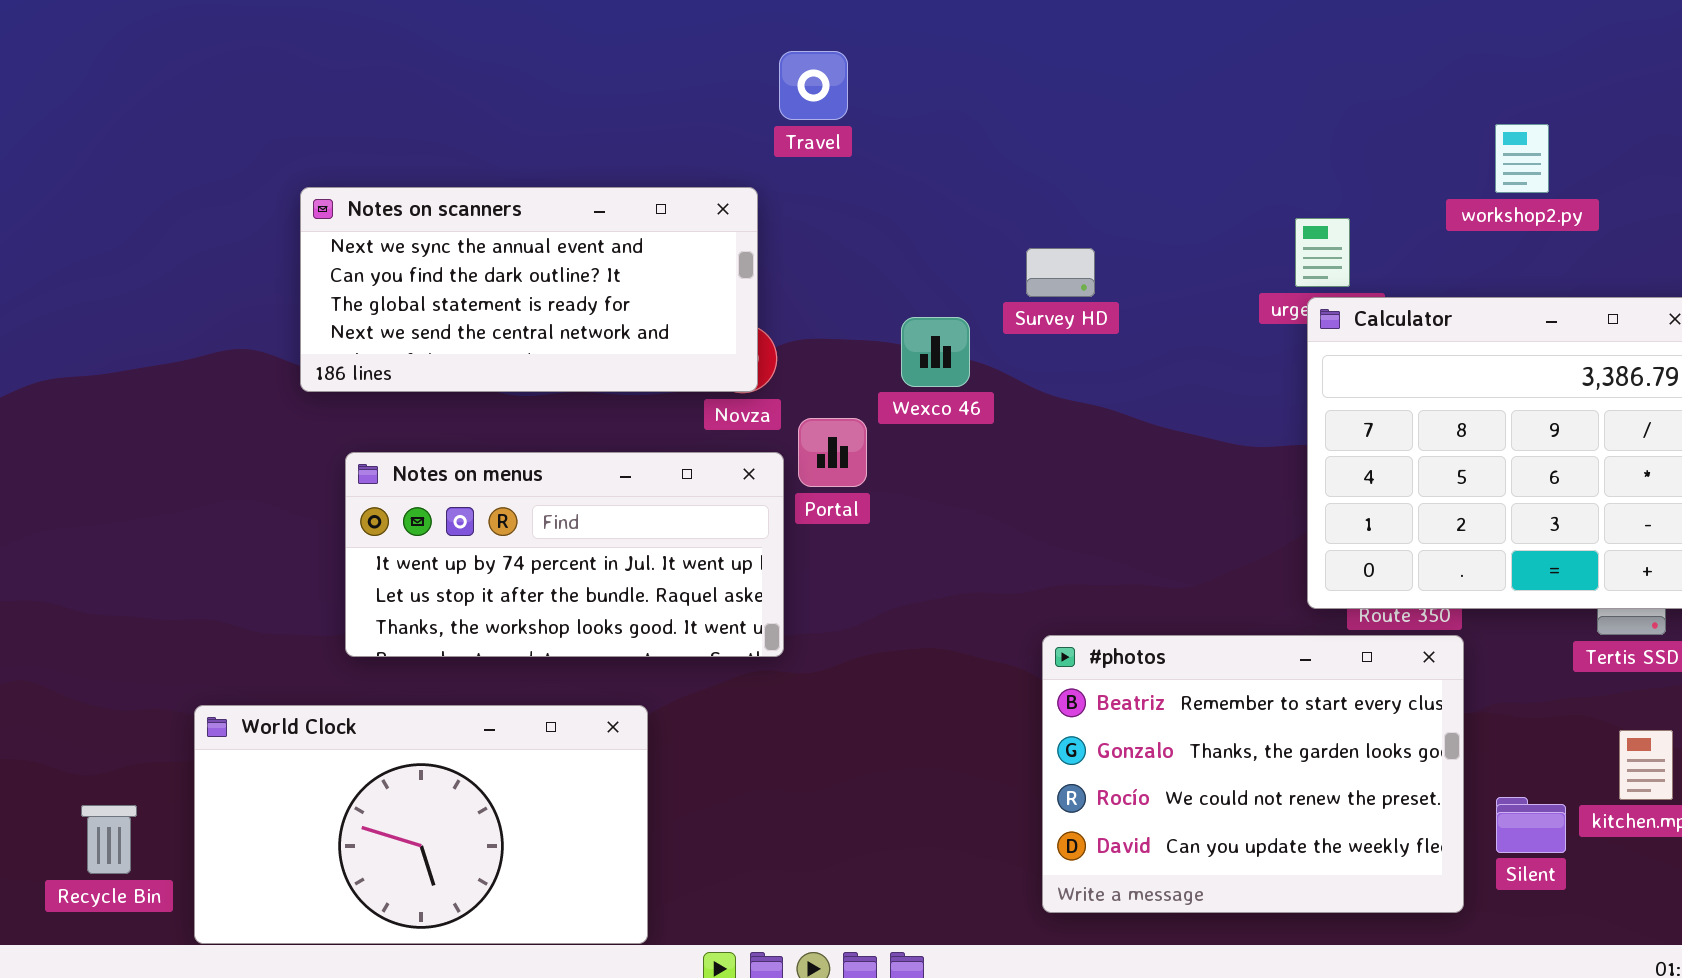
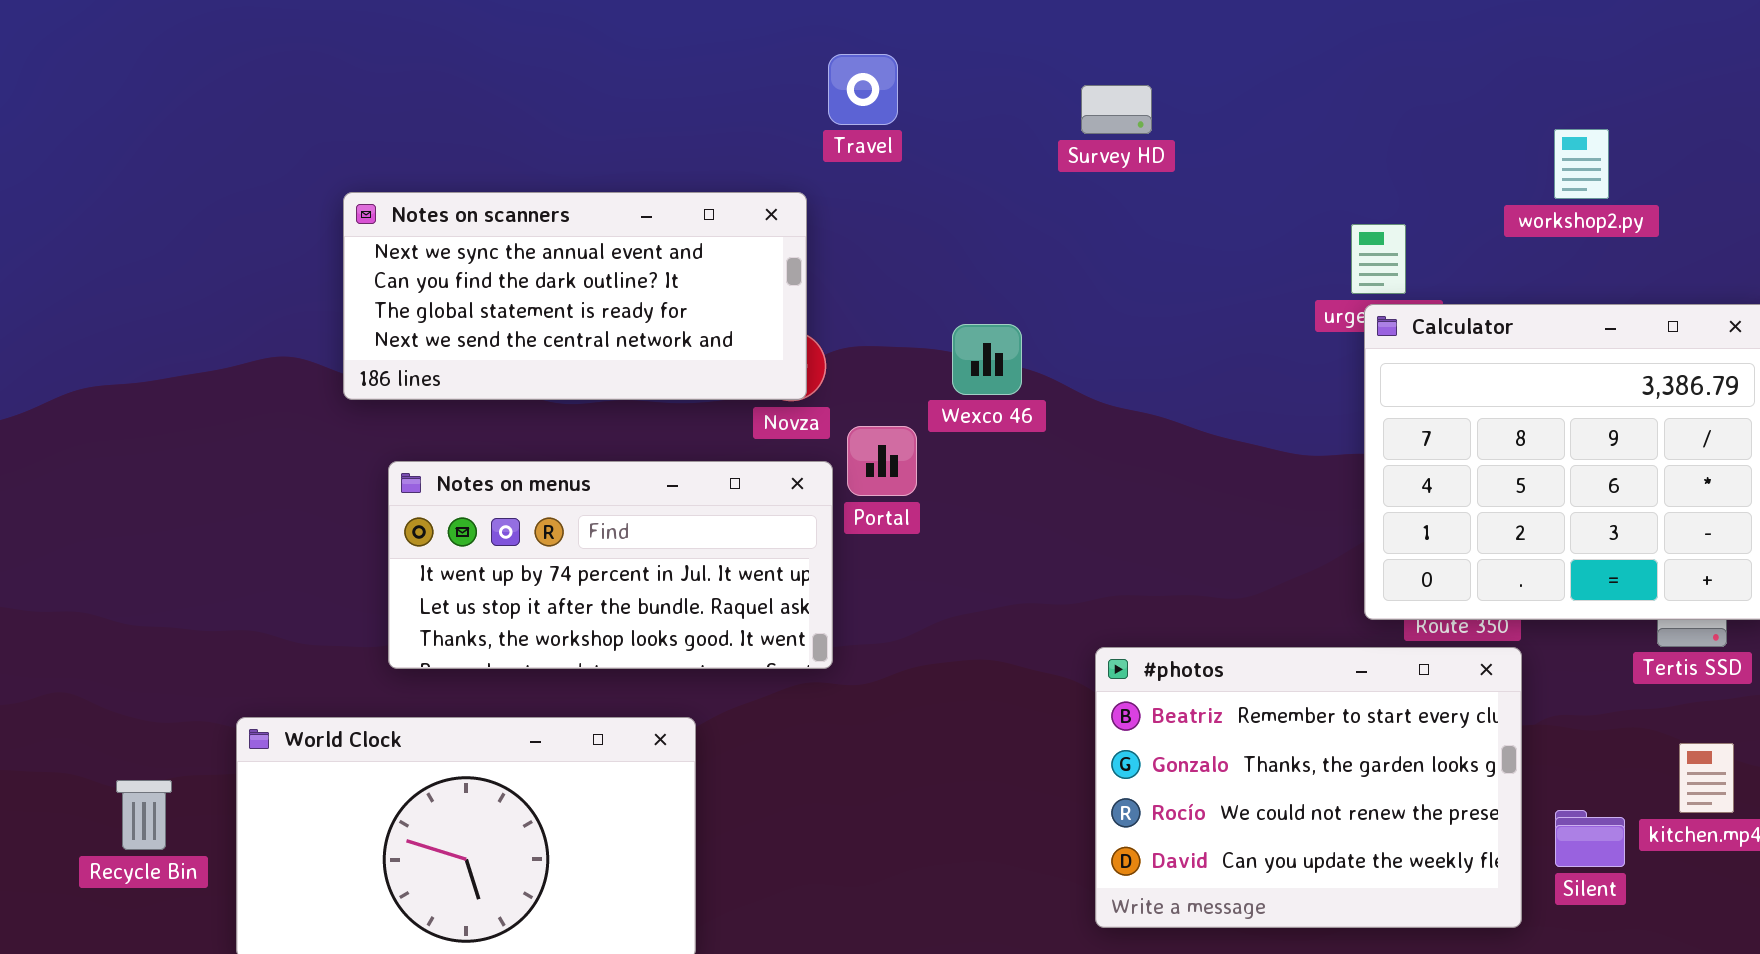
Survey HD: [1026,248,1095,297] -> [1081,85,1152,134], moved
Recycle Bin: [81,805,137,874] -> [116,780,172,850], moved

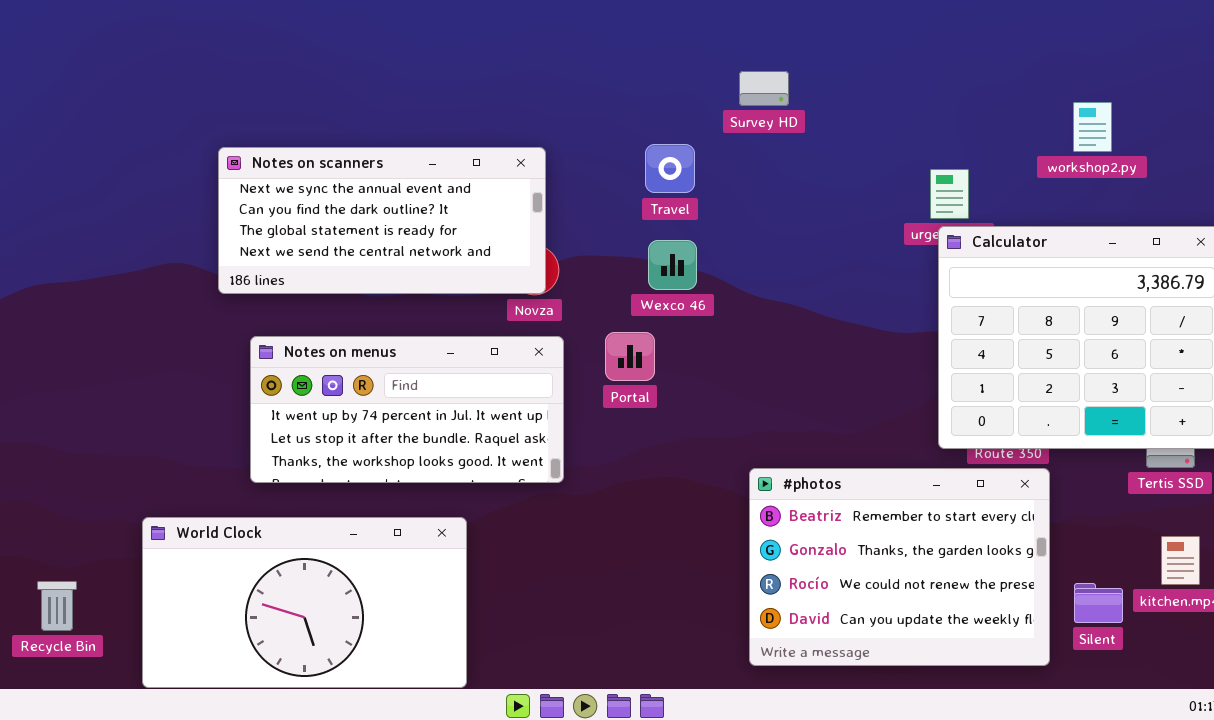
Travel: [828,54,898,125] -> [645,144,695,193], moved
Portal: [847,426,917,496] -> [605,332,655,381], moved
Recycle Bin: [116,780,172,850] -> [37,581,77,631], moved

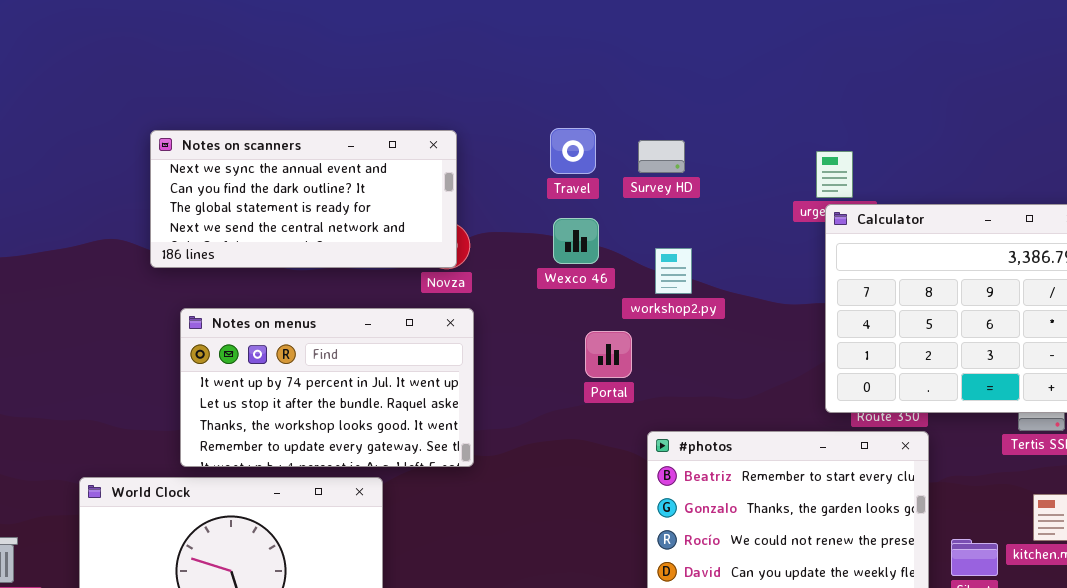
Survey HD: [739,71,789,106] -> [638,140,685,173], moved
workshop2.py: [1073,102,1112,152] -> [655,248,692,294], moved
Portal: [605,332,655,381] -> [585,331,632,378], moved
Notes on menus: [250,336,564,483] -> [180,308,474,467], resized

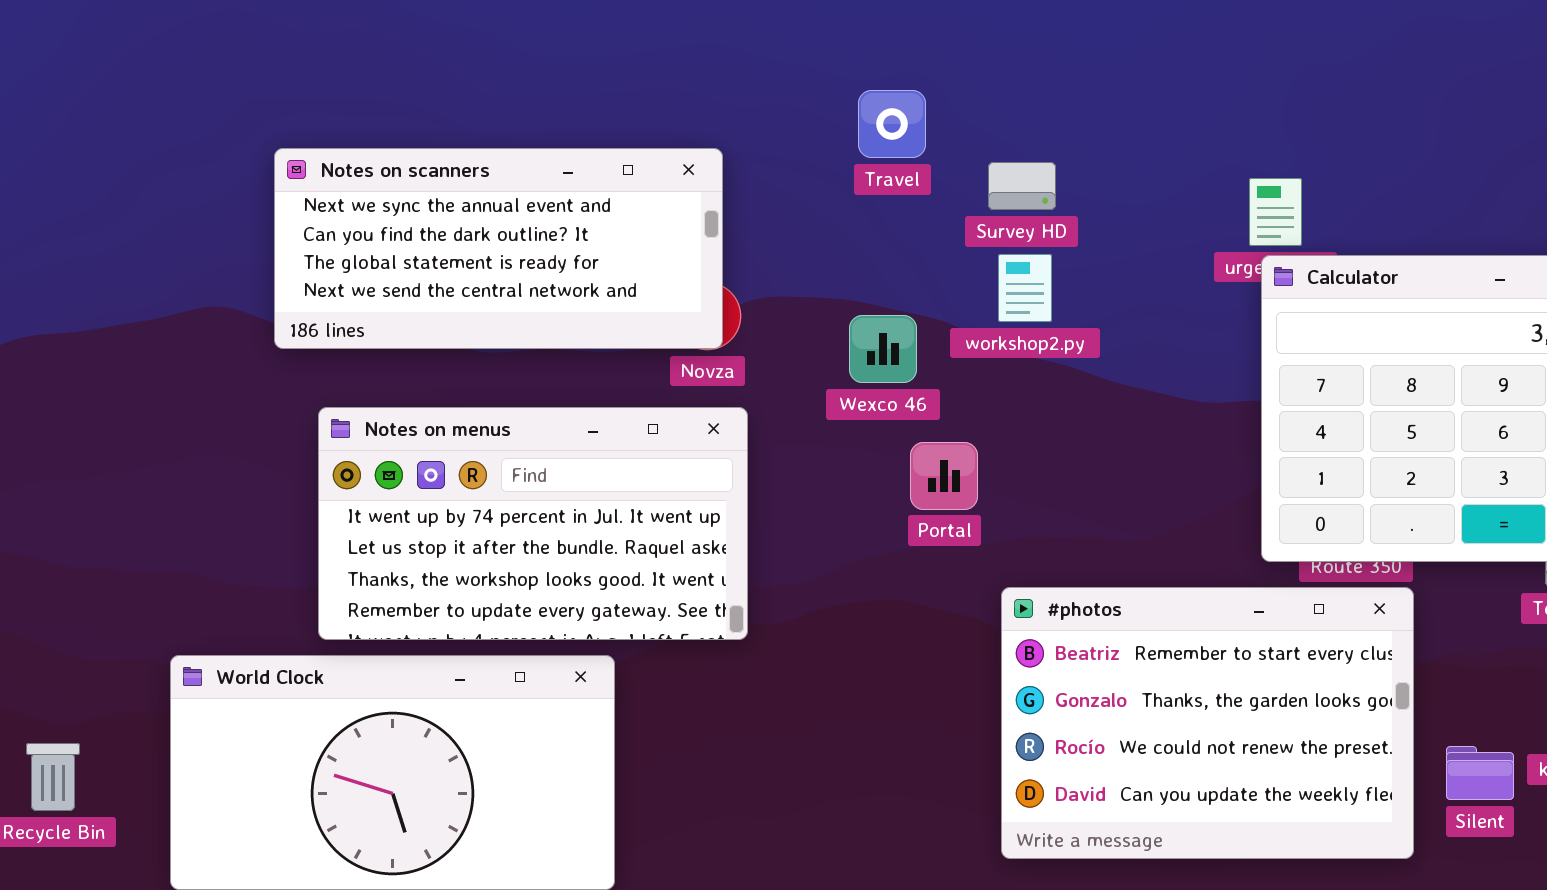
Travel: [550,128,596,174] -> [858,90,926,158], moved
Wexco 46: [553,218,599,264] -> [849,315,917,383], moved
workshop2.py: [655,248,692,294] -> [998,254,1052,322], moved

